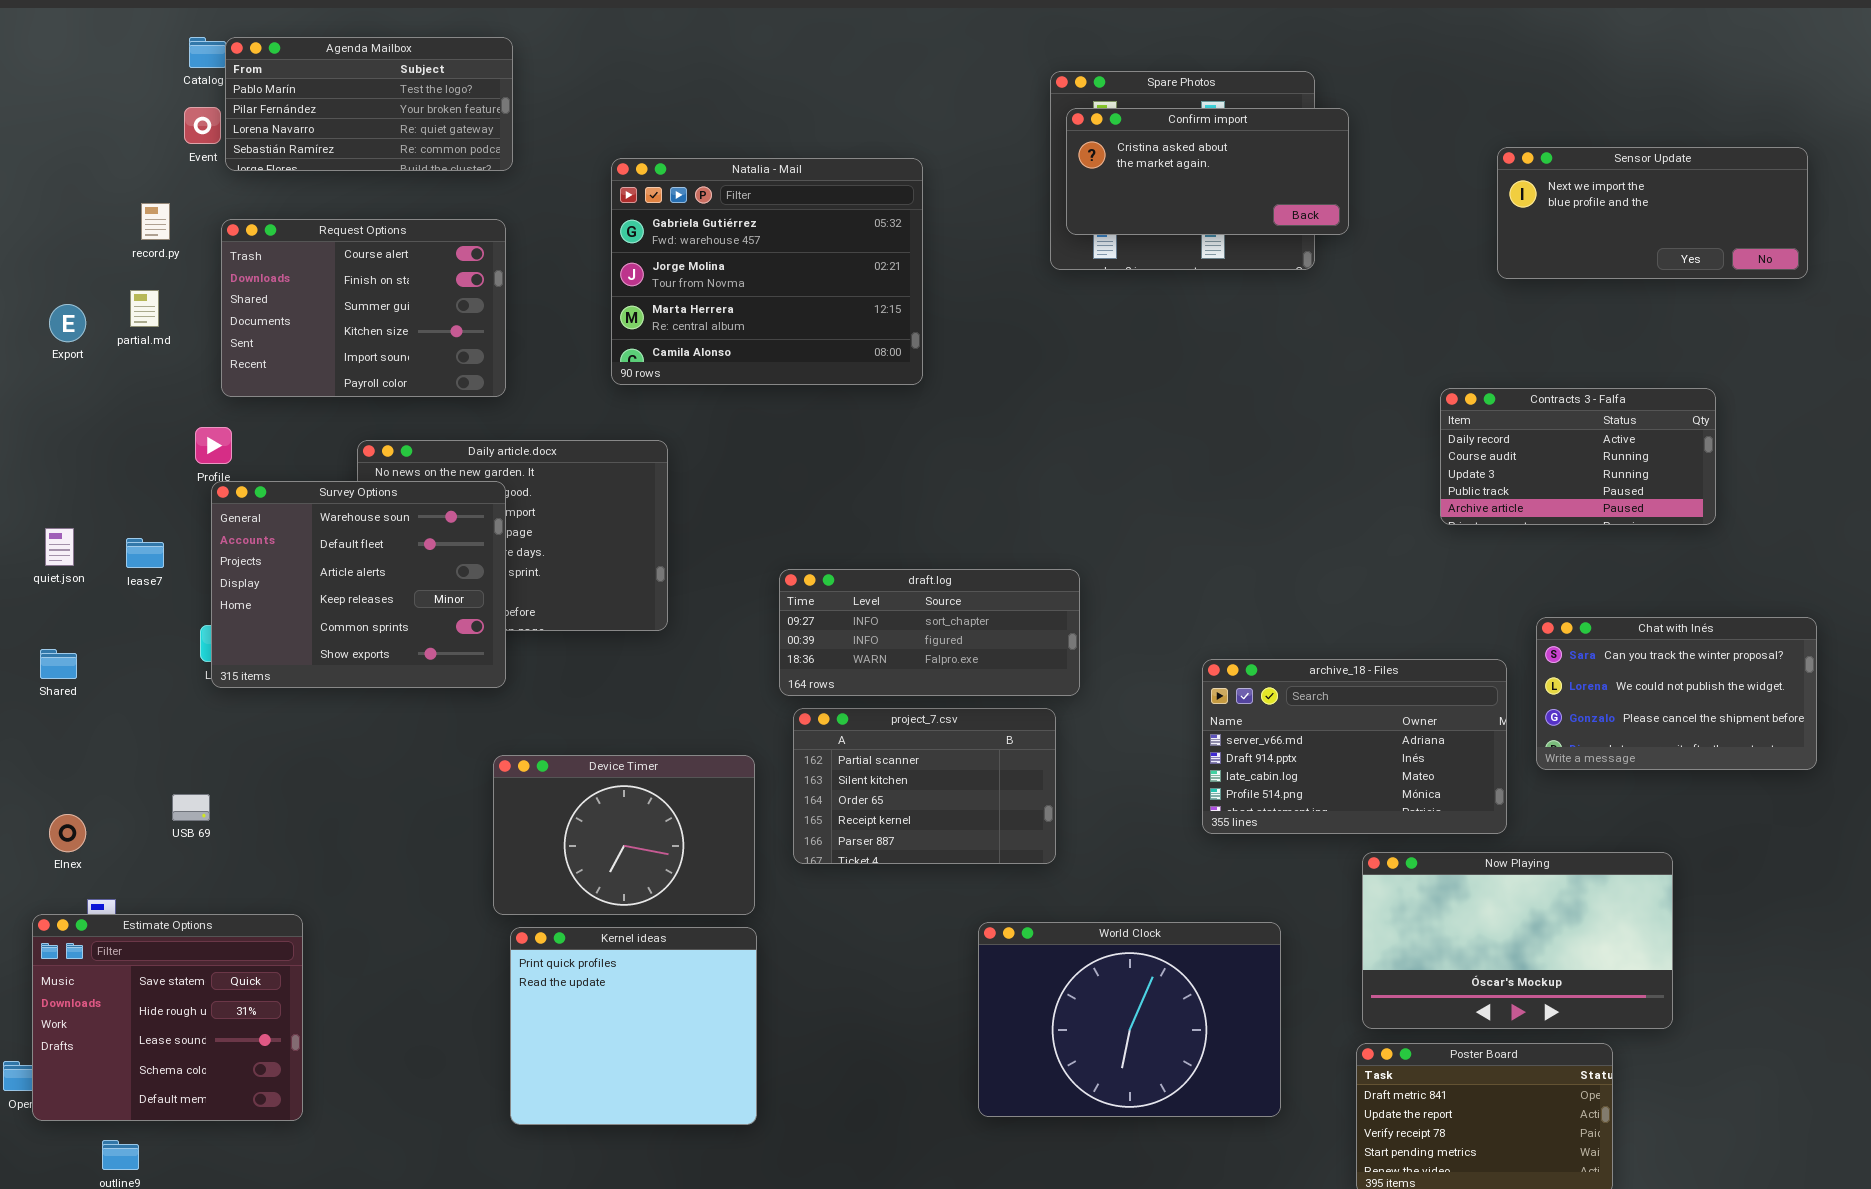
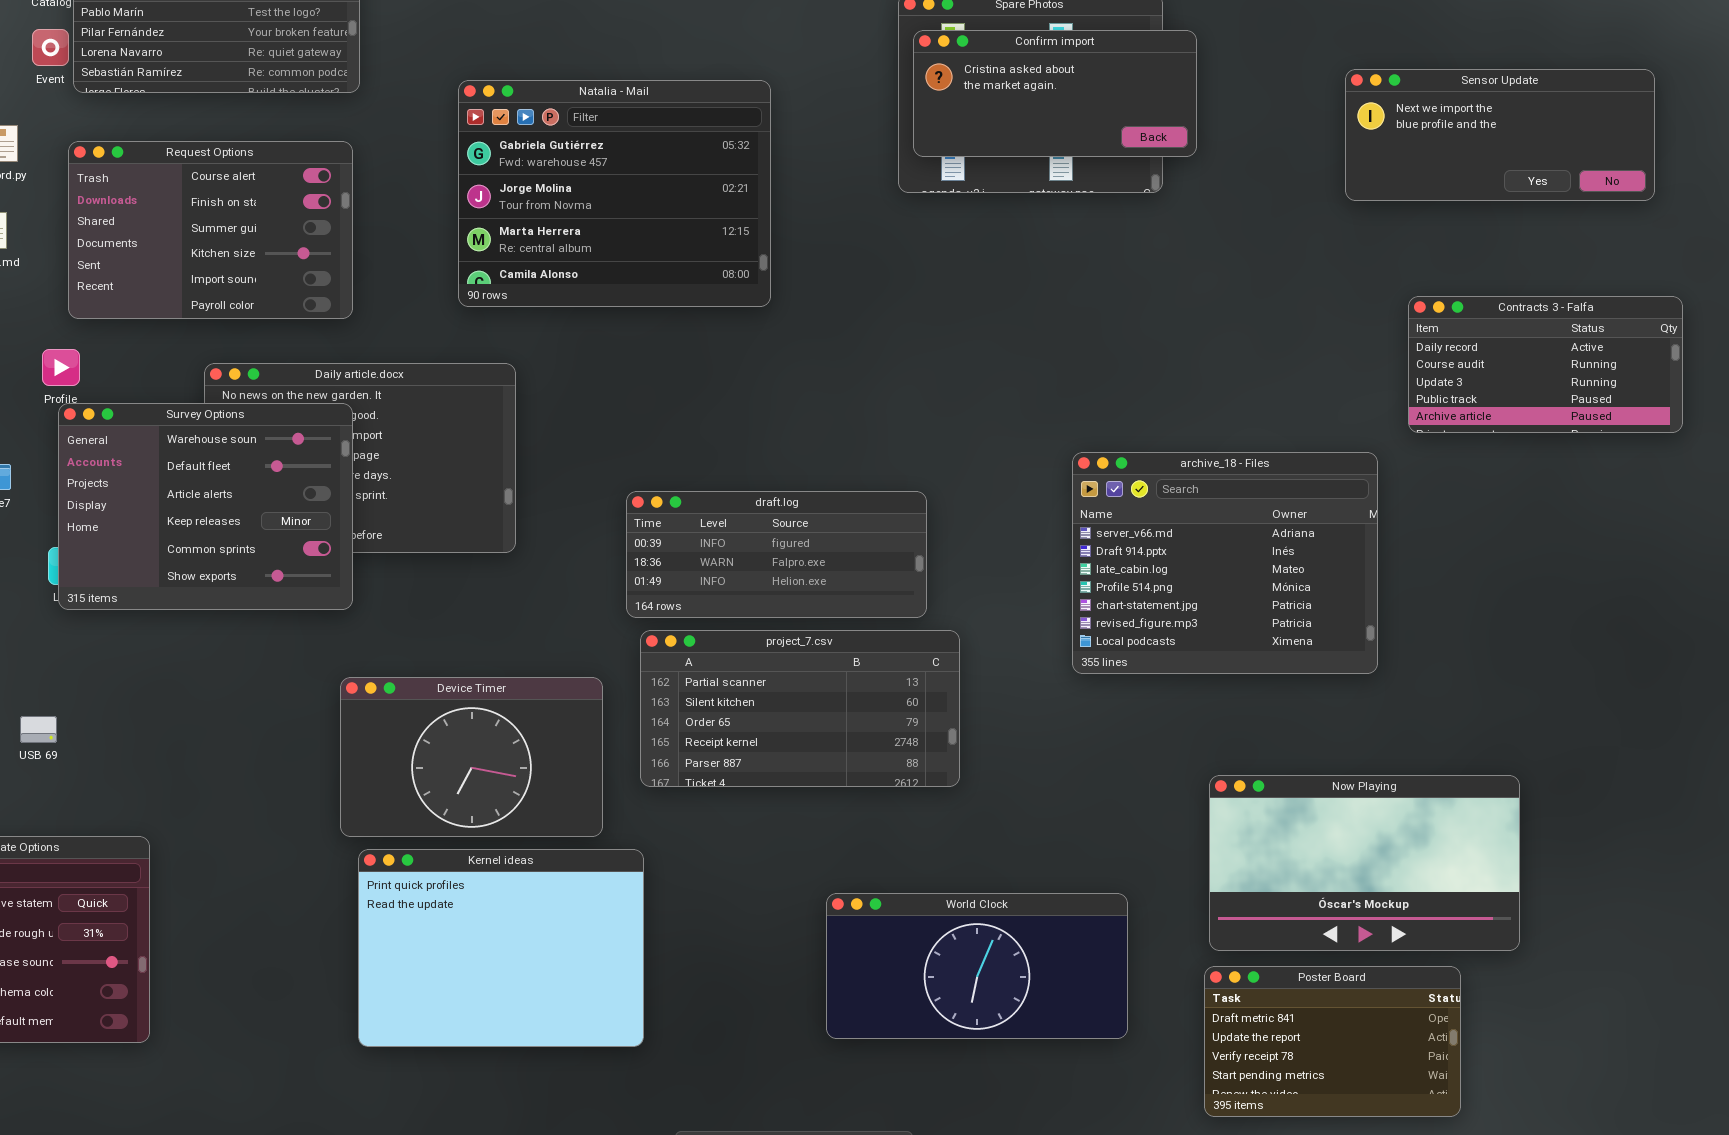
Contracts 3 - Falfa: [1440,388,1716,525] -> [1408,296,1683,433], moved
draft.log: [779,569,1080,696] -> [626,491,927,618], scrolled down 1 row
Chat with Inés: [1536,617,1817,770] -> none, closed
archive_18 - Files: [1202,659,1507,834] -> [1072,452,1378,674], moved, resized
project_7.csv: [793,708,1056,864] -> [640,630,960,787], resized
World Clock: [978,922,1281,1117] -> [826,893,1128,1039], resized
Kernel ideas: [510,927,757,1125] -> [358,849,644,1047], resized

